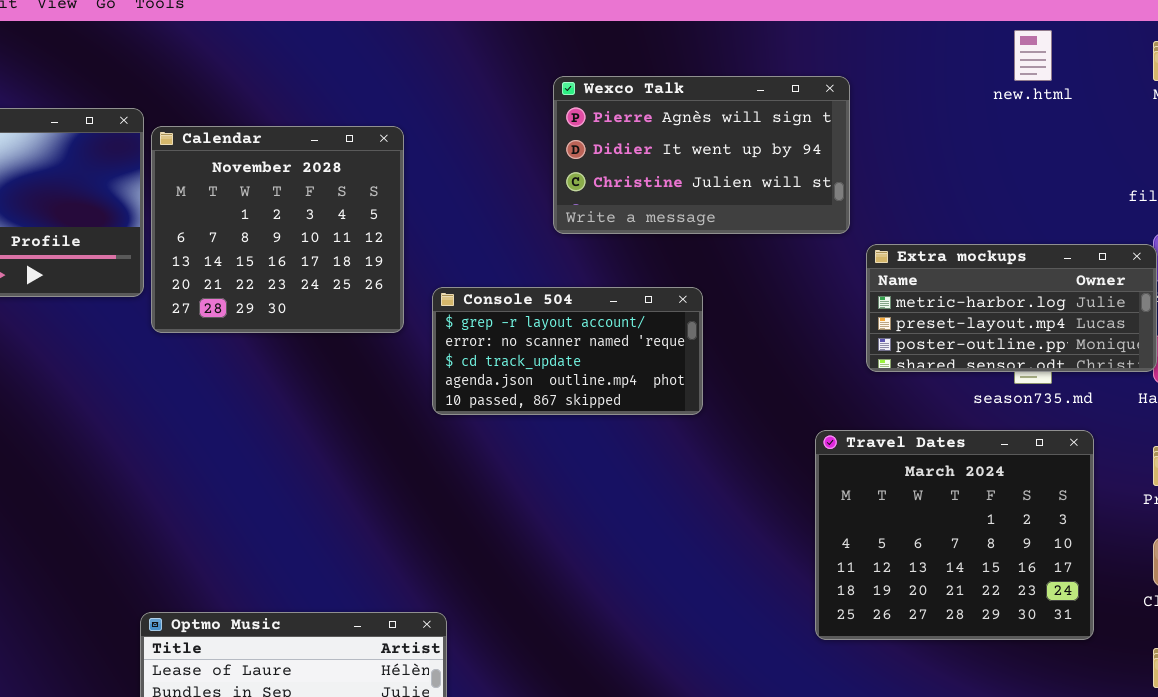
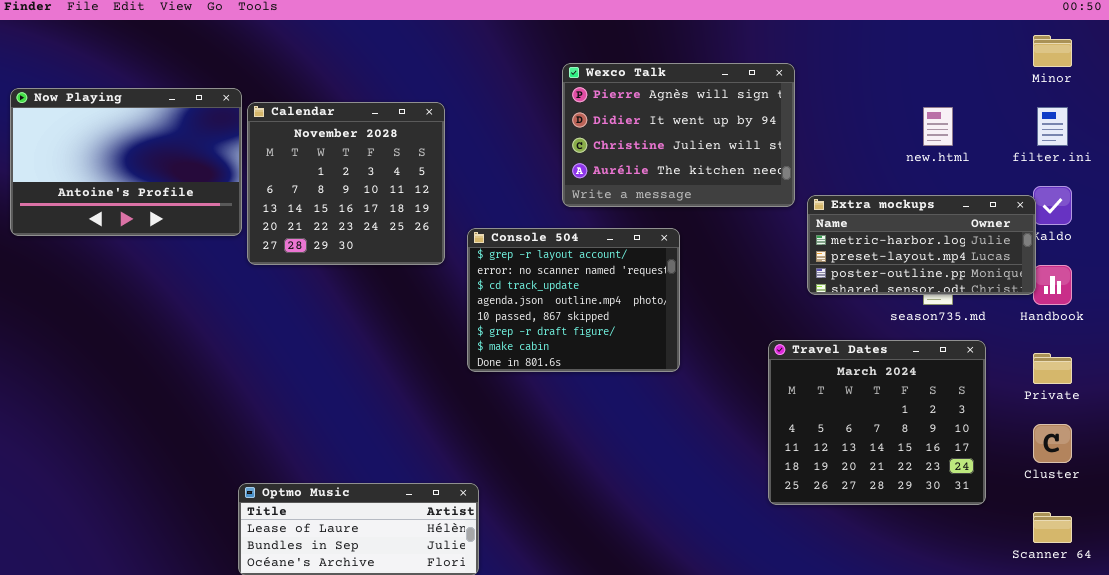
new.html: [1014,30,1052,81] -> [923,107,953,146], moved
Wexco Talk: [553,76,850,234] -> [562,63,795,207], resized
Console 504: [432,287,703,415] -> [467,228,680,372], resized

